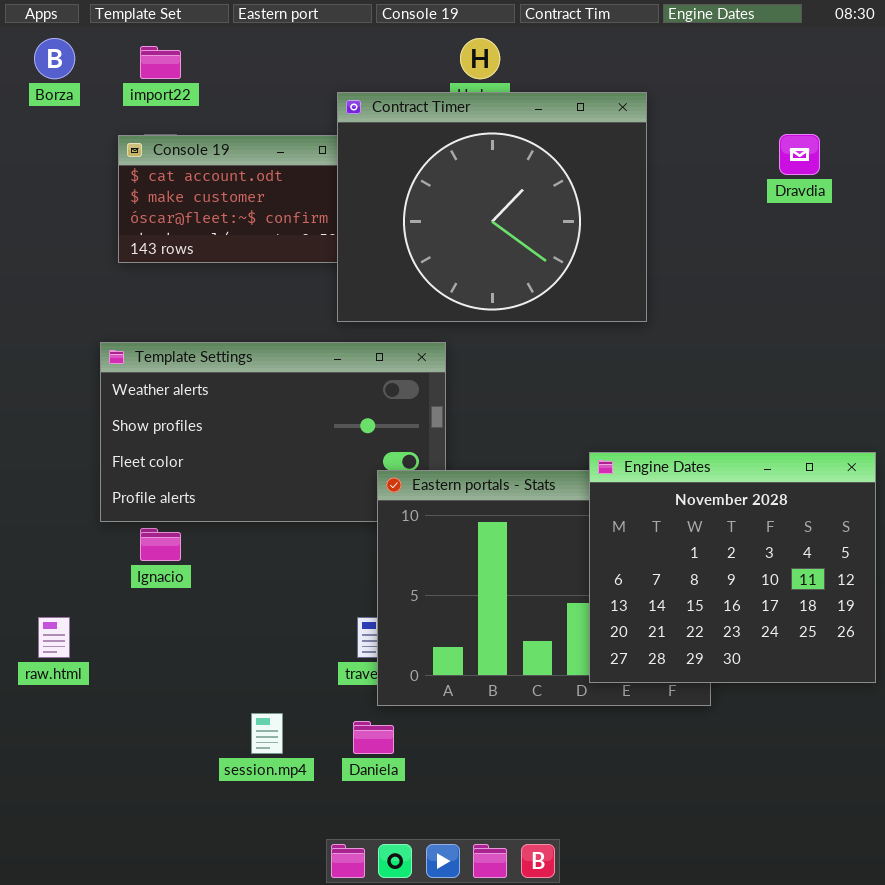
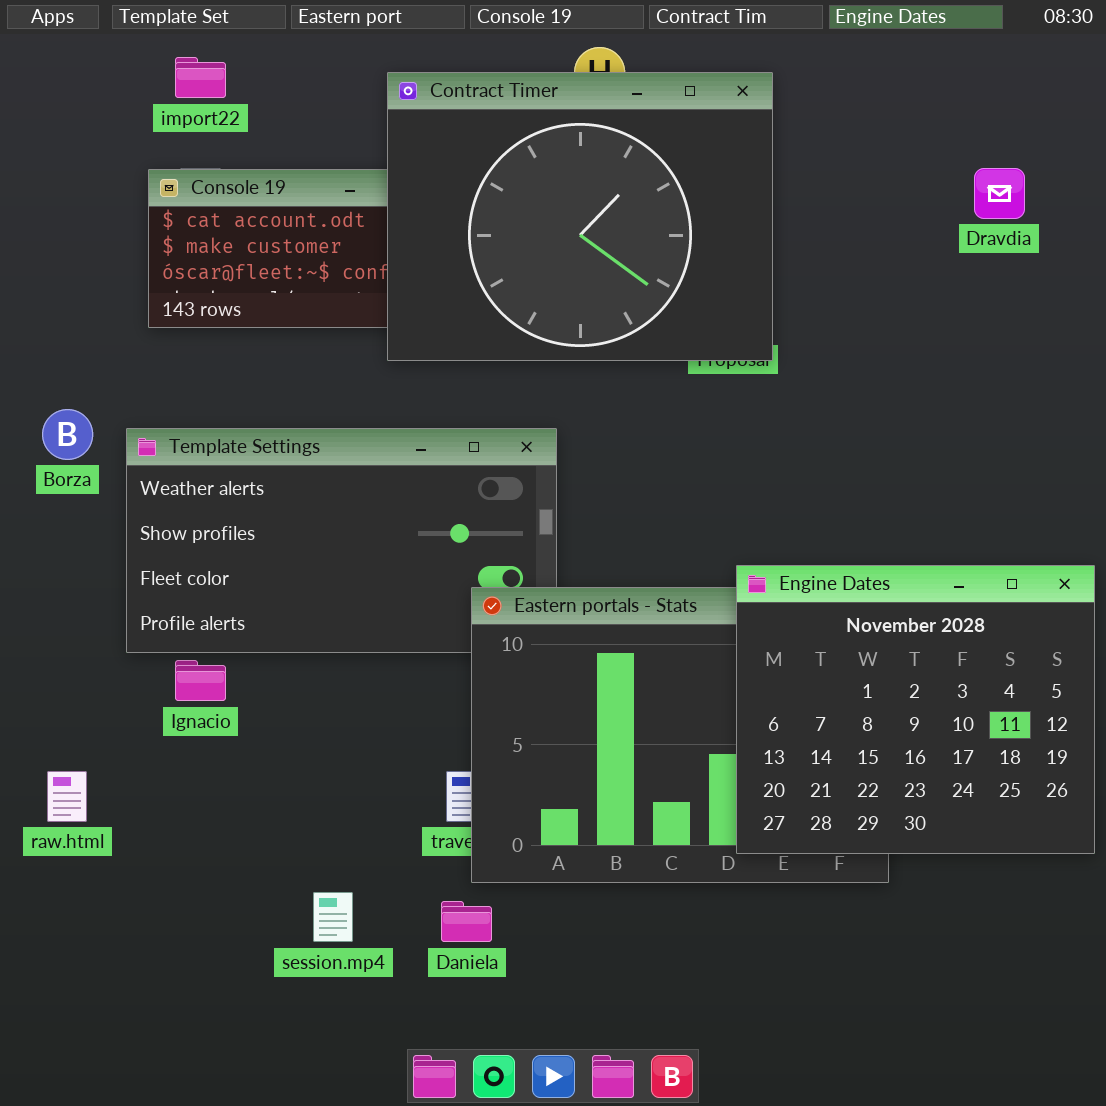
Borza: [34,38,75,79] -> [42,409,93,460], moved
Contract Timer: [337,92,647,322] -> [387,72,773,361], moved

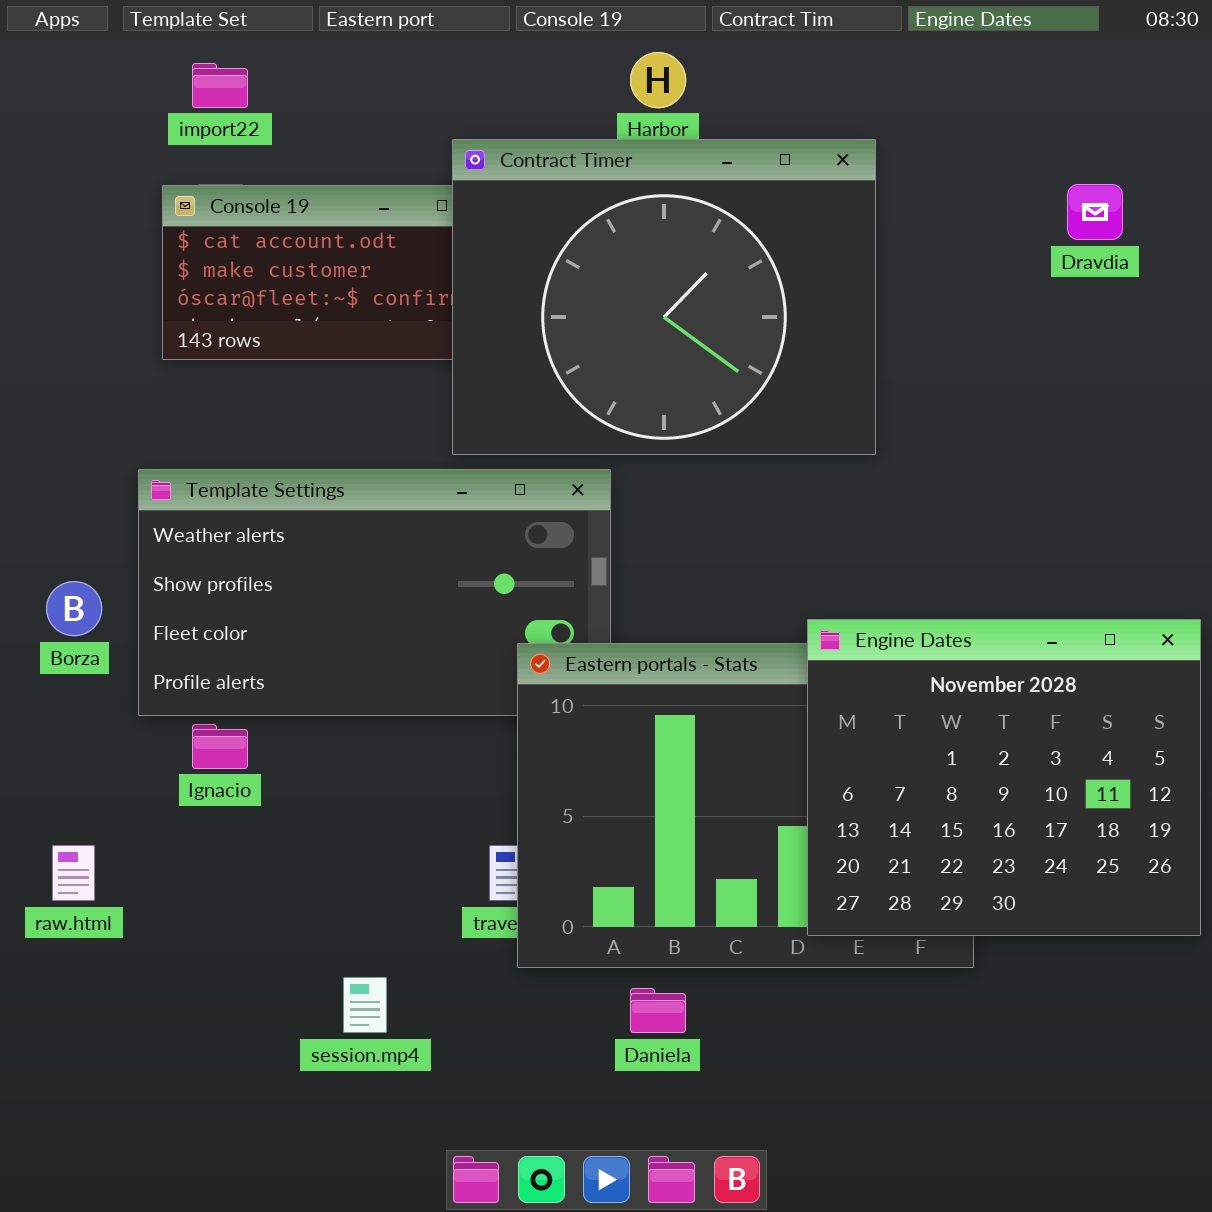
Contract Timer: [387,72,773,361] -> [452,139,876,455], moved
Borza: [42,409,93,460] -> [46,581,102,636], moved
Daniela: [441,901,492,942] -> [630,988,686,1033], moved

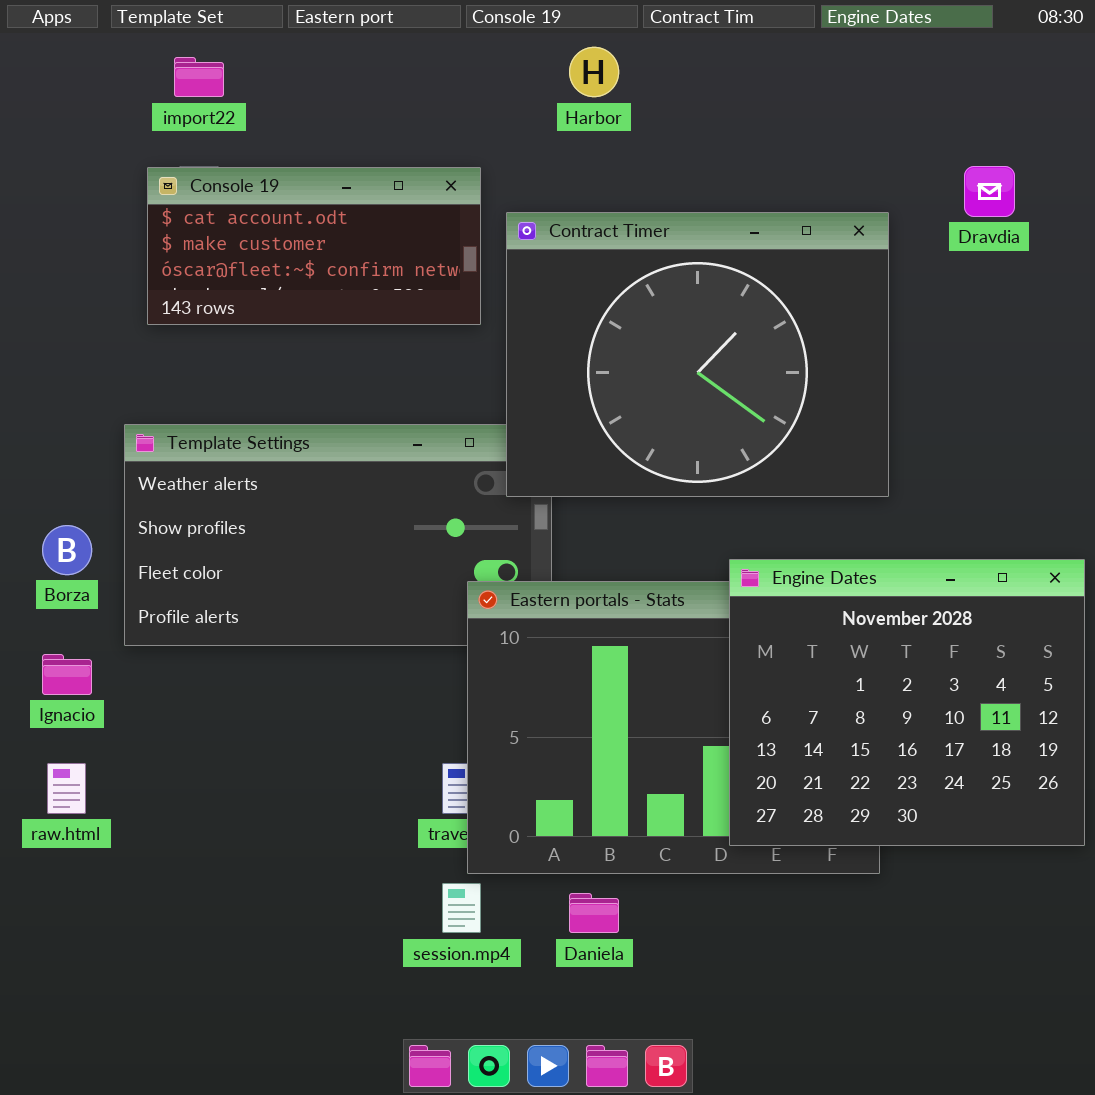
Contract Timer: [452,139,876,455] -> [506,212,889,497], moved
Ignacio: [192,724,248,769] -> [42,654,92,695], moved
session.mp4: [343,977,387,1033] -> [442,883,481,933], moved

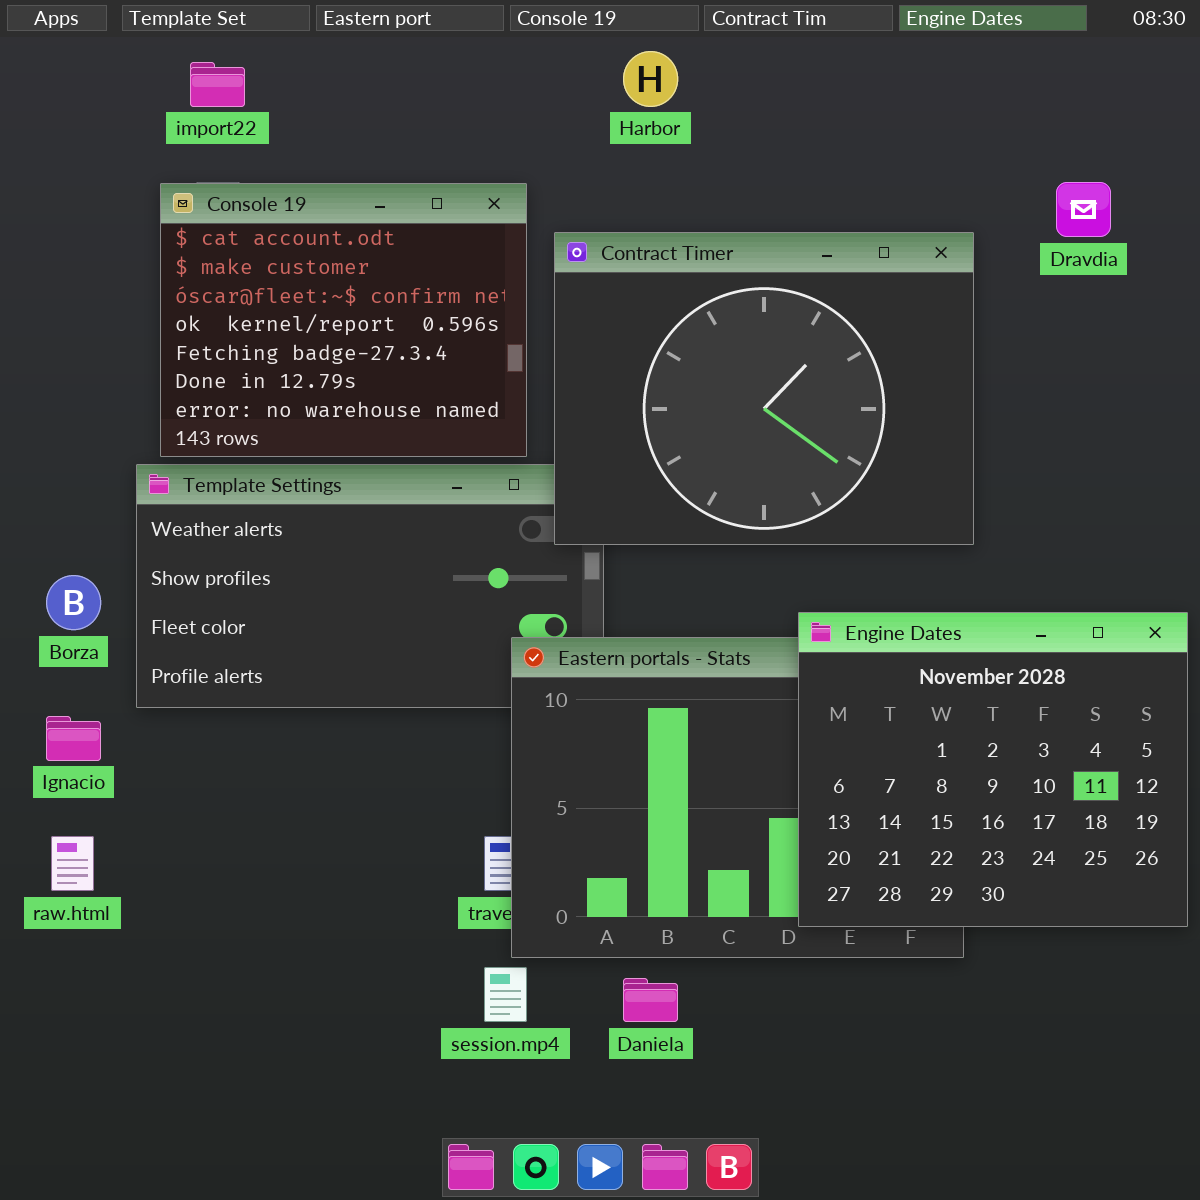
Console 19: [147,167,481,325] -> [160,183,527,457], resized

